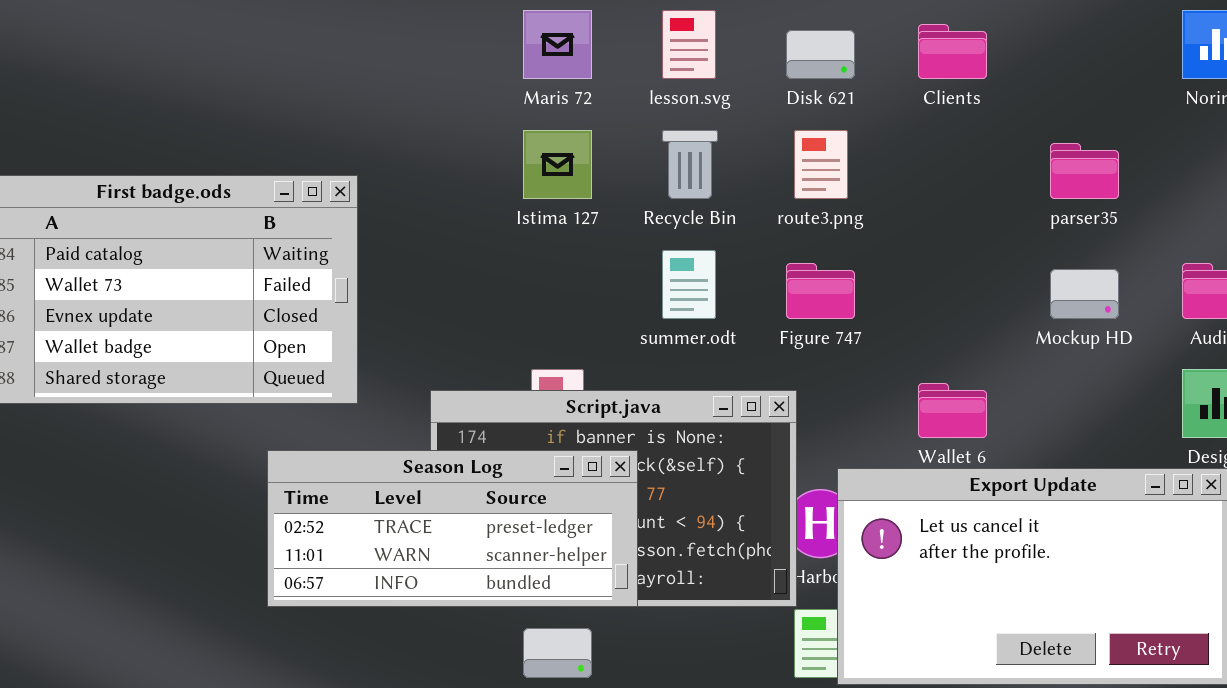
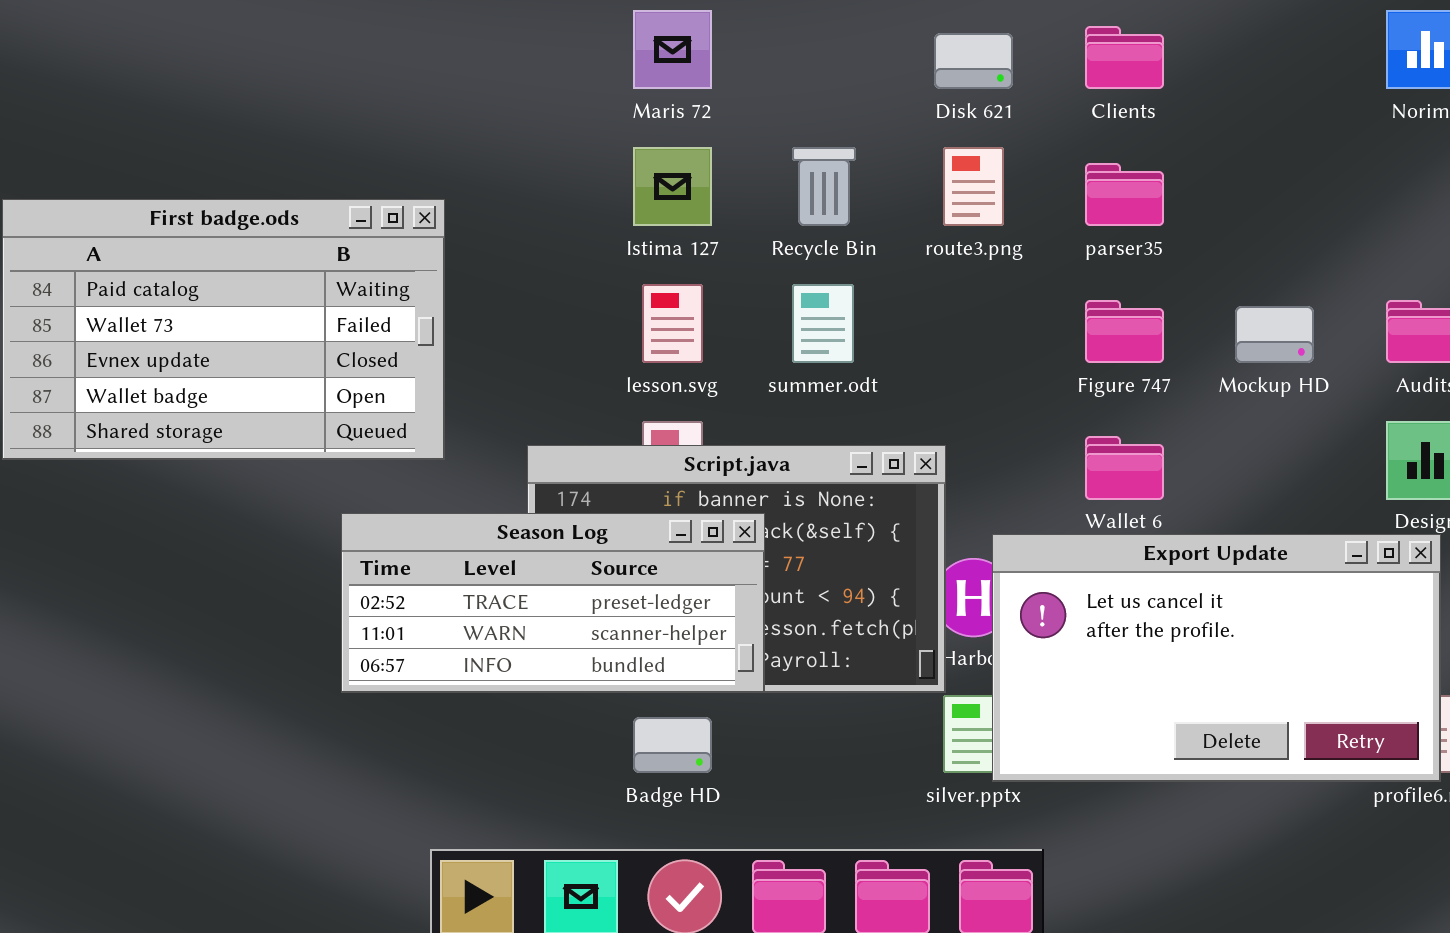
lesson.svg: [662,10,716,79] -> [642,284,703,363], moved
parser35: [1050,143,1119,199] -> [1085,163,1164,226], moved
Figure 747: [786,263,855,319] -> [1085,300,1164,363], moved

